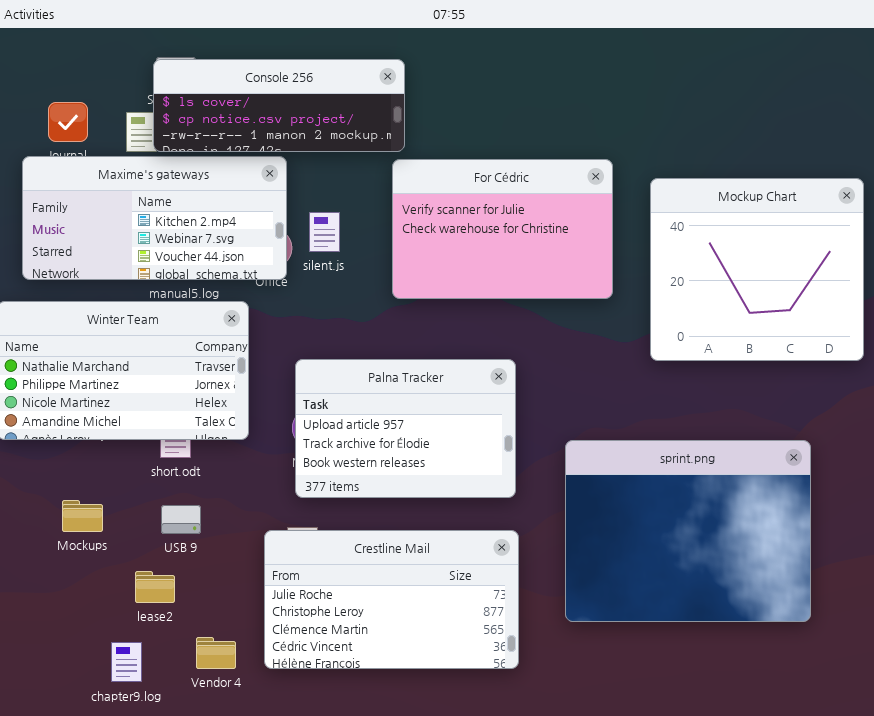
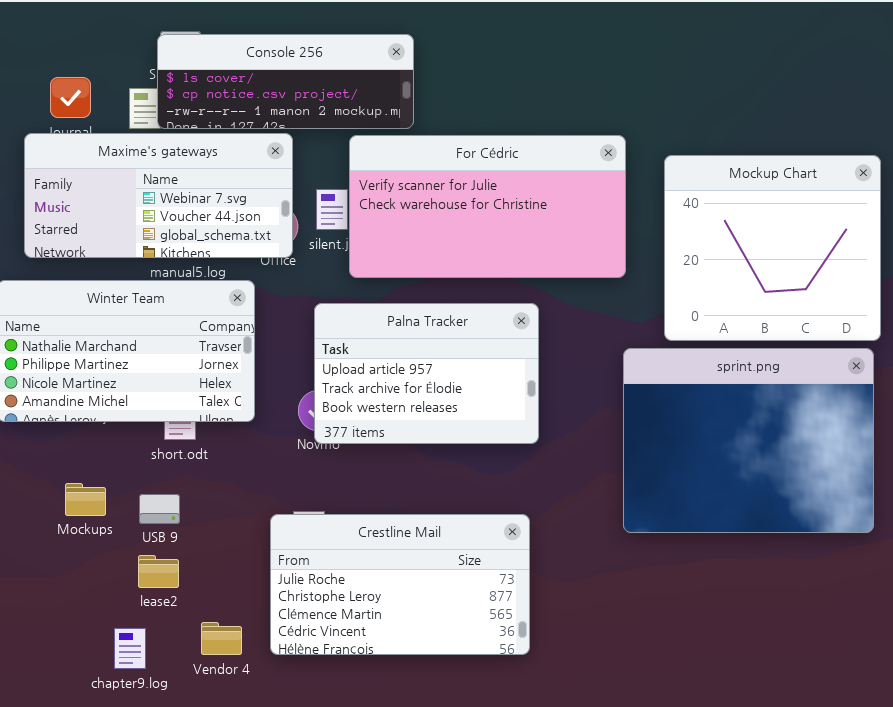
Maxime's gateways: [22,156,287,280] -> [24,133,293,258], scrolled down 1 row
For Cédric: [392,159,613,299] -> [349,135,626,278], resized
Palna Tracker: [295,359,516,498] -> [314,303,539,444], moved
sprint.png: [565,440,811,622] -> [623,348,874,533], moved
USB 9: [161,505,201,534] -> [139,494,180,524], moved

